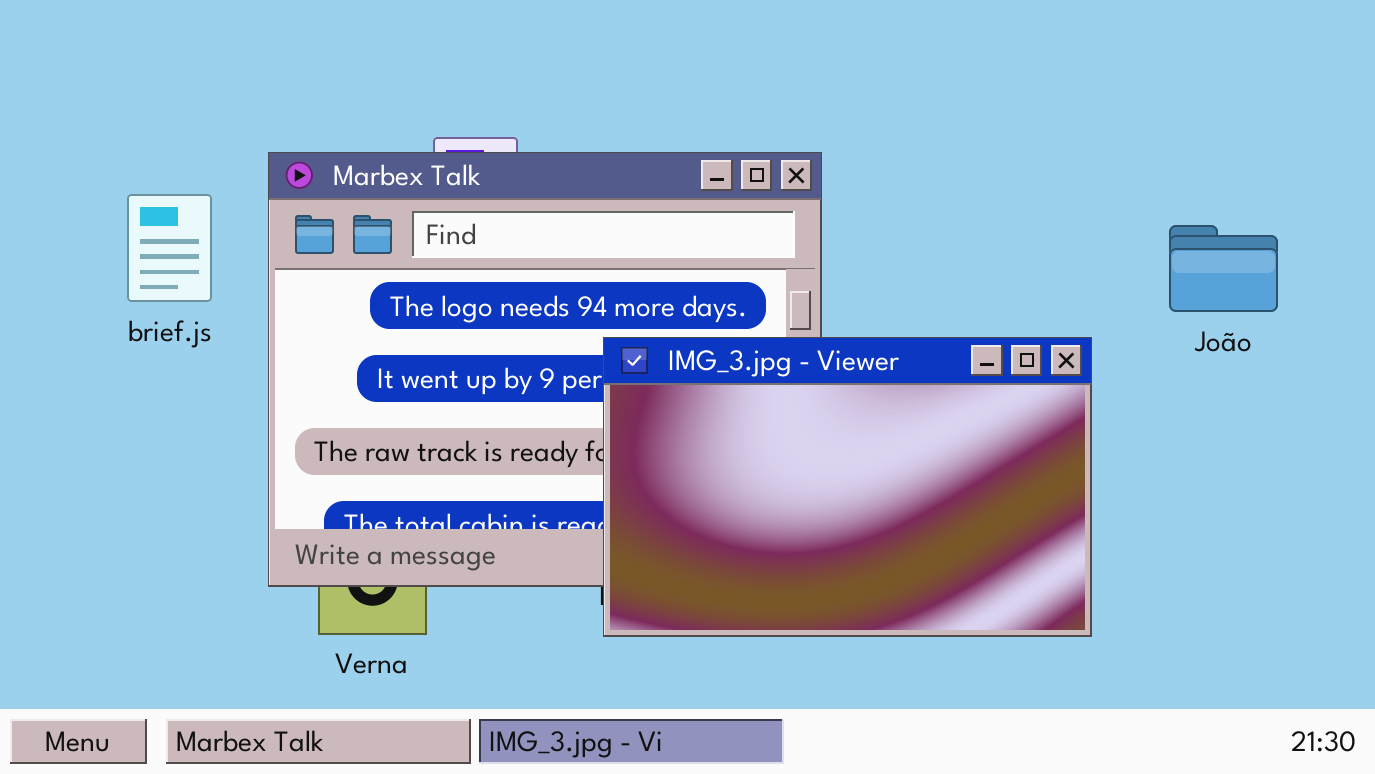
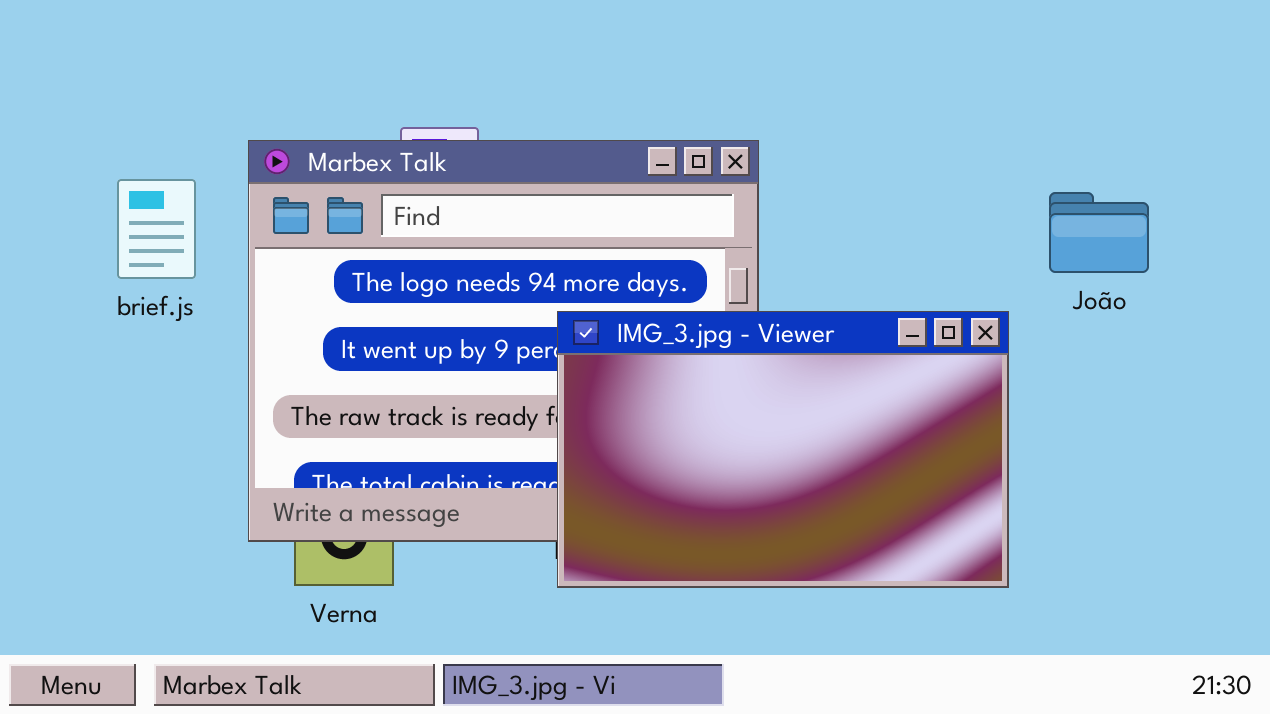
João: [1169,225,1278,312] -> [1049,192,1149,273], moved

